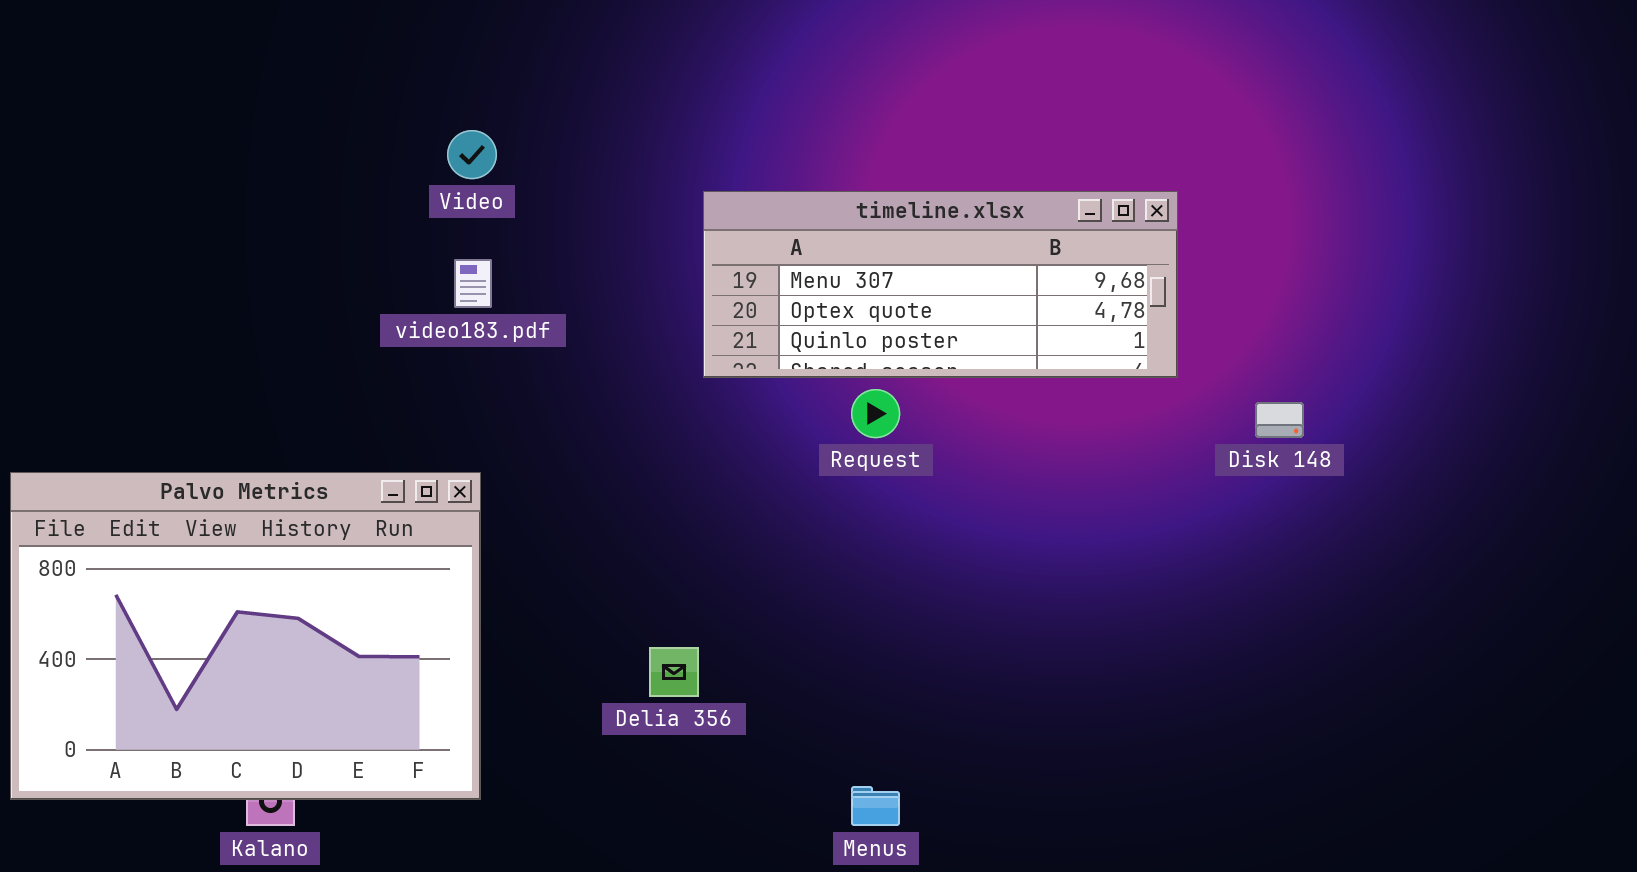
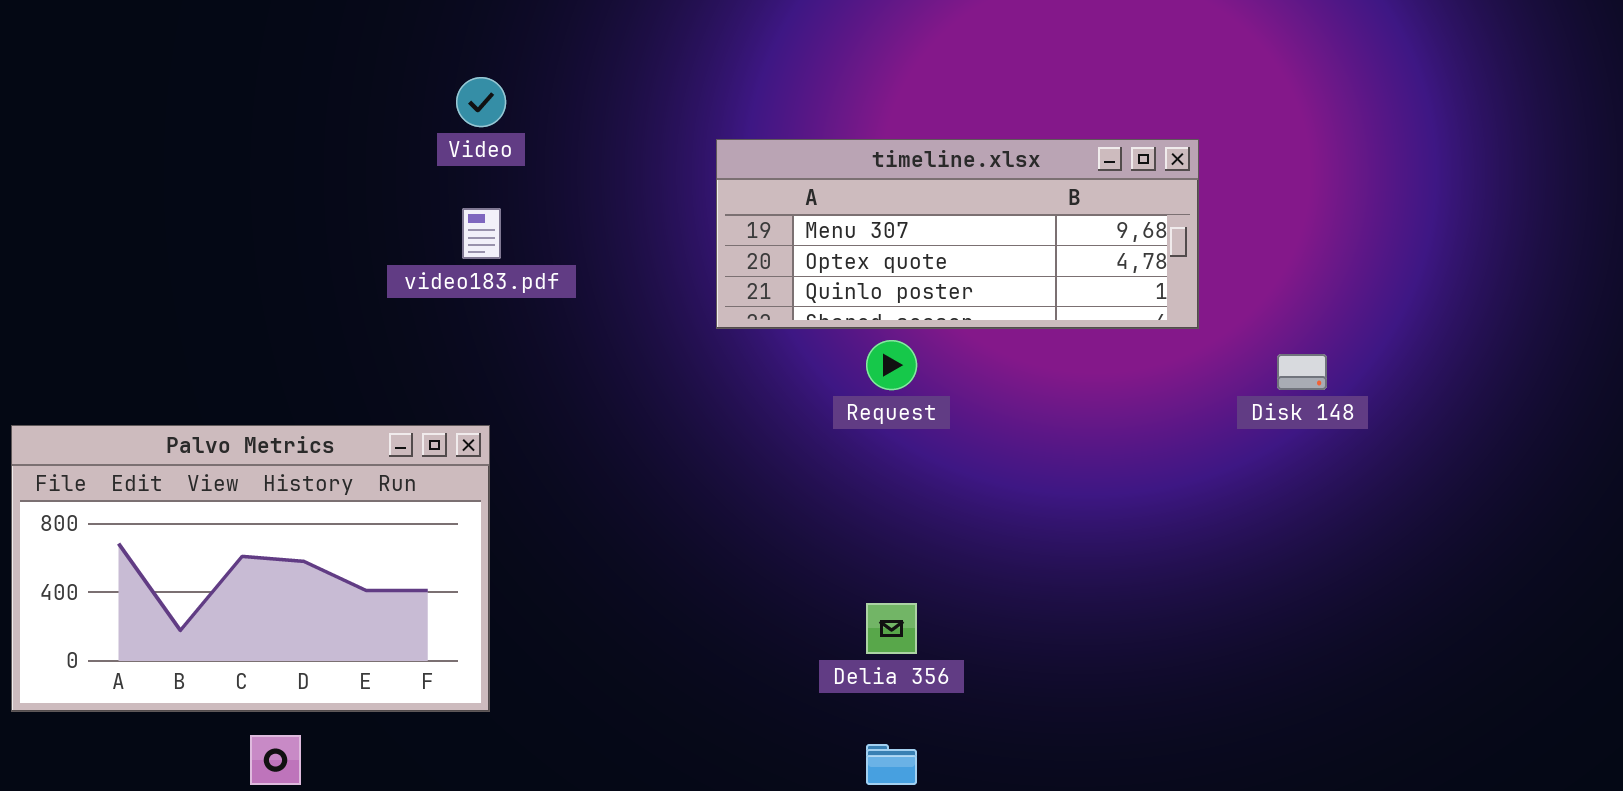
Palvo Metrics: [10,472,481,800] -> [11,425,490,712], resized
Delia 356: [649,647,699,697] -> [866,603,917,654], moved

